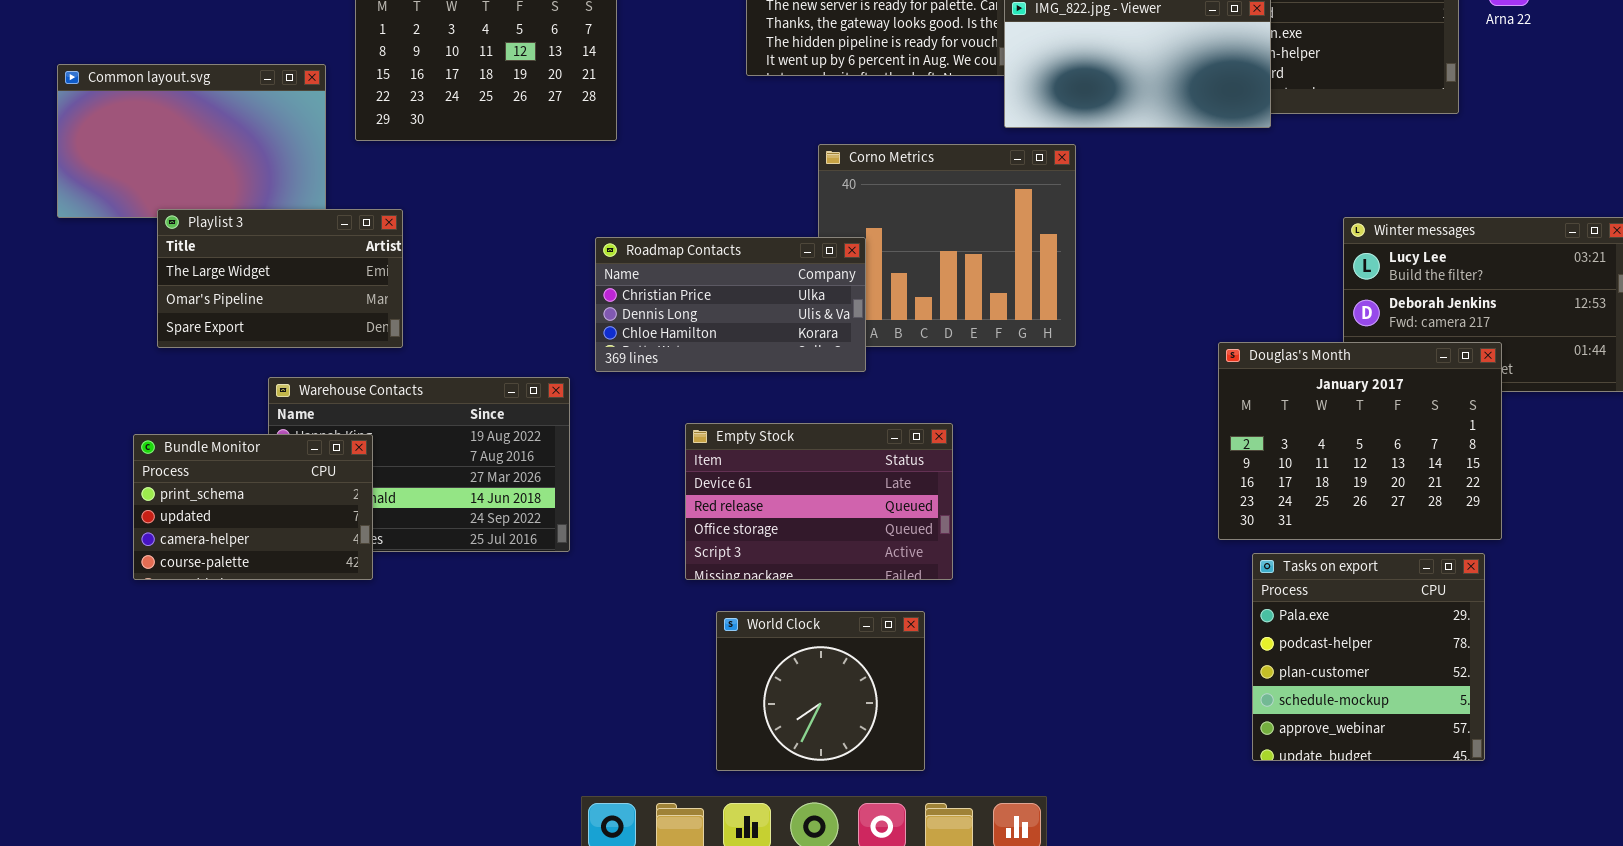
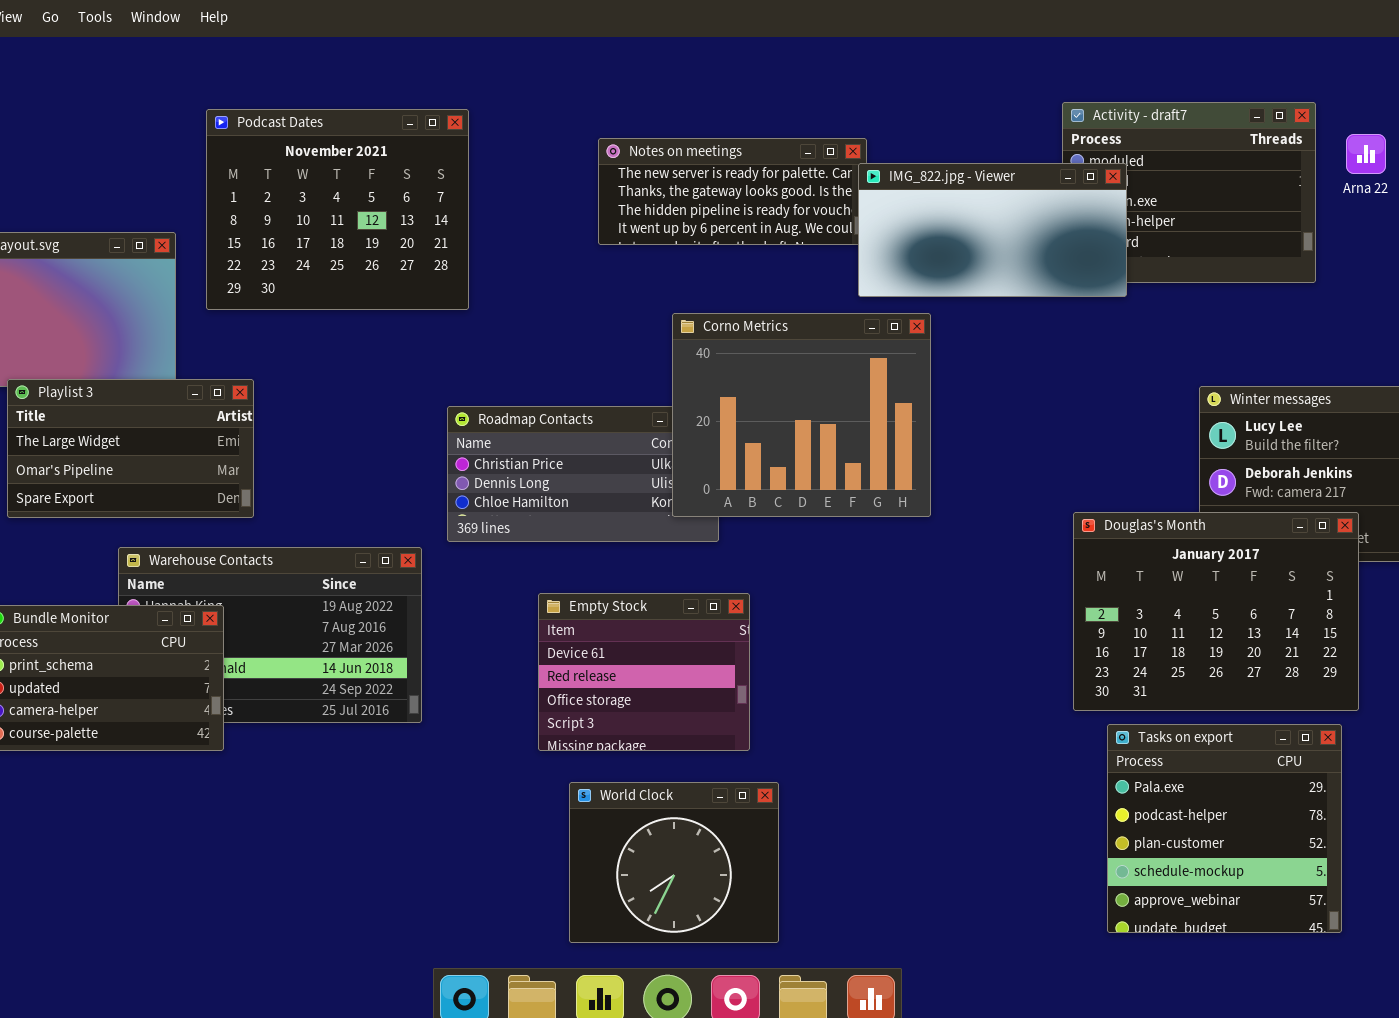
Corno Metrics: [818,144,1076,347] -> [672,313,931,517], raised
Empty Stock: [685,423,953,580] -> [538,593,750,751], resized

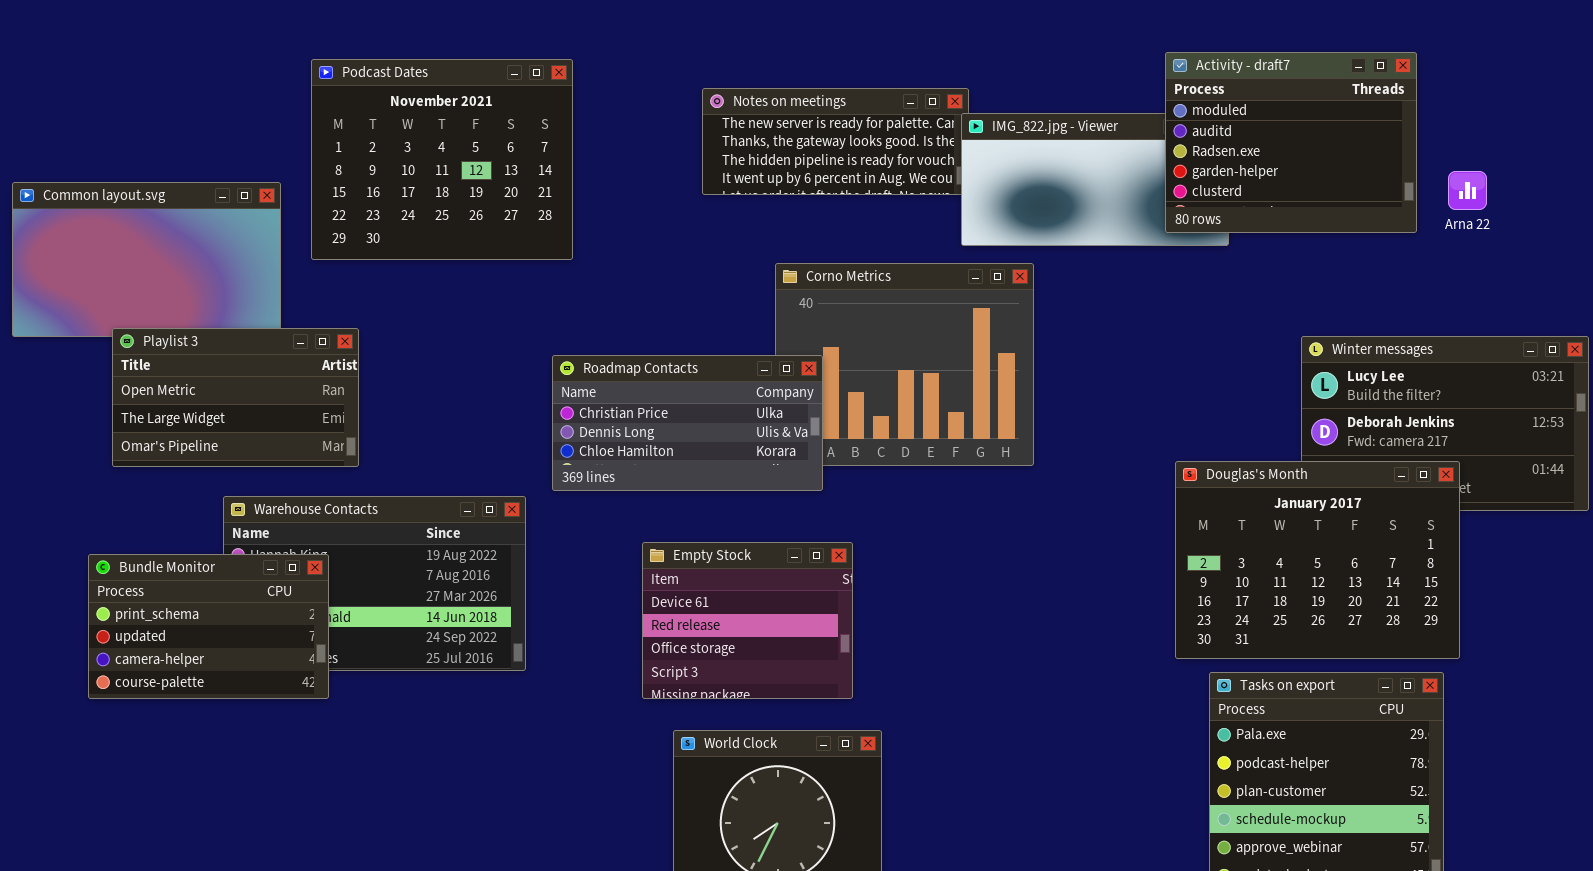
Activity - draft7: [1062,102,1316,283] -> [1165,52,1417,233], raised
Arna 22: [1346,134,1386,174] -> [1448,171,1487,210], moved
Playlist 3: [7,379,254,518] -> [112,328,359,467], scrolled up 1 row
Roadmap Contacts: [447,406,719,542] -> [552,355,823,491], raised

